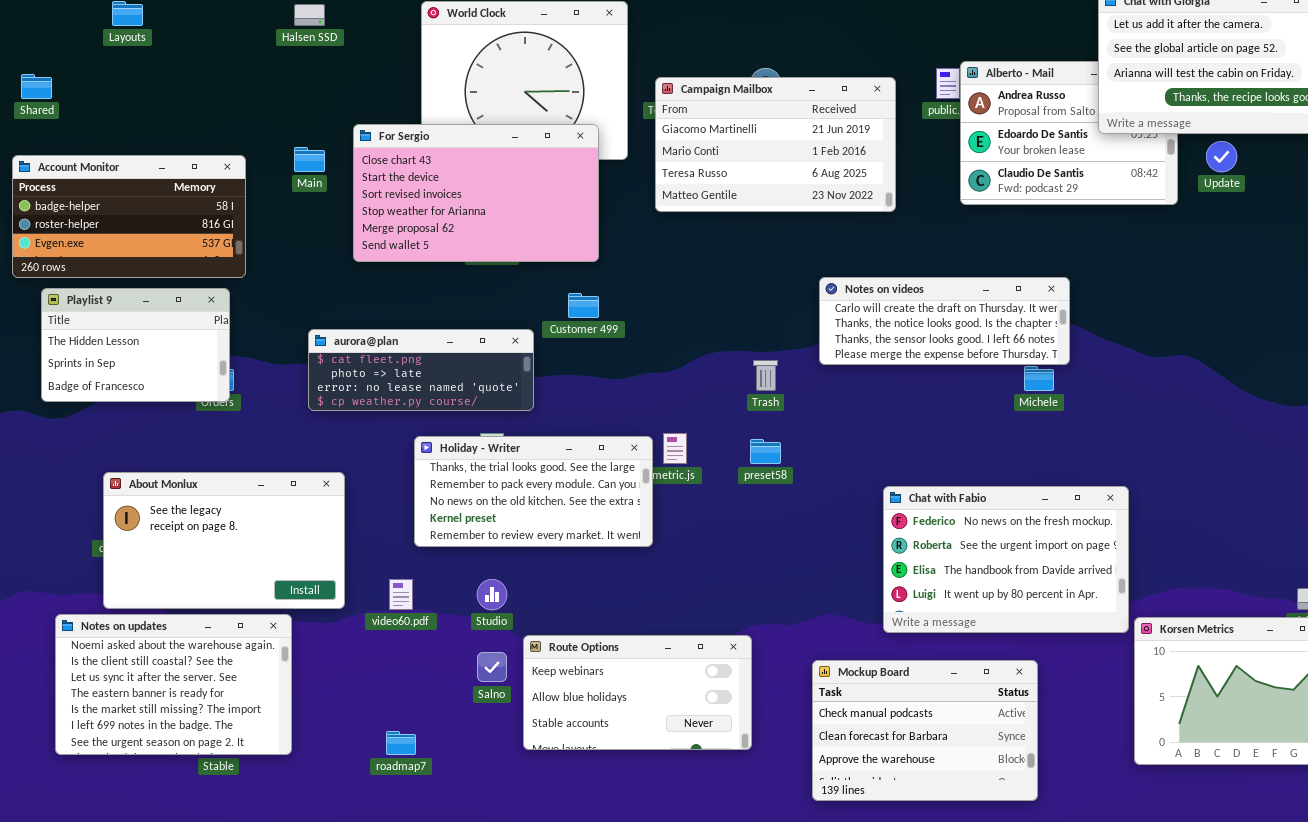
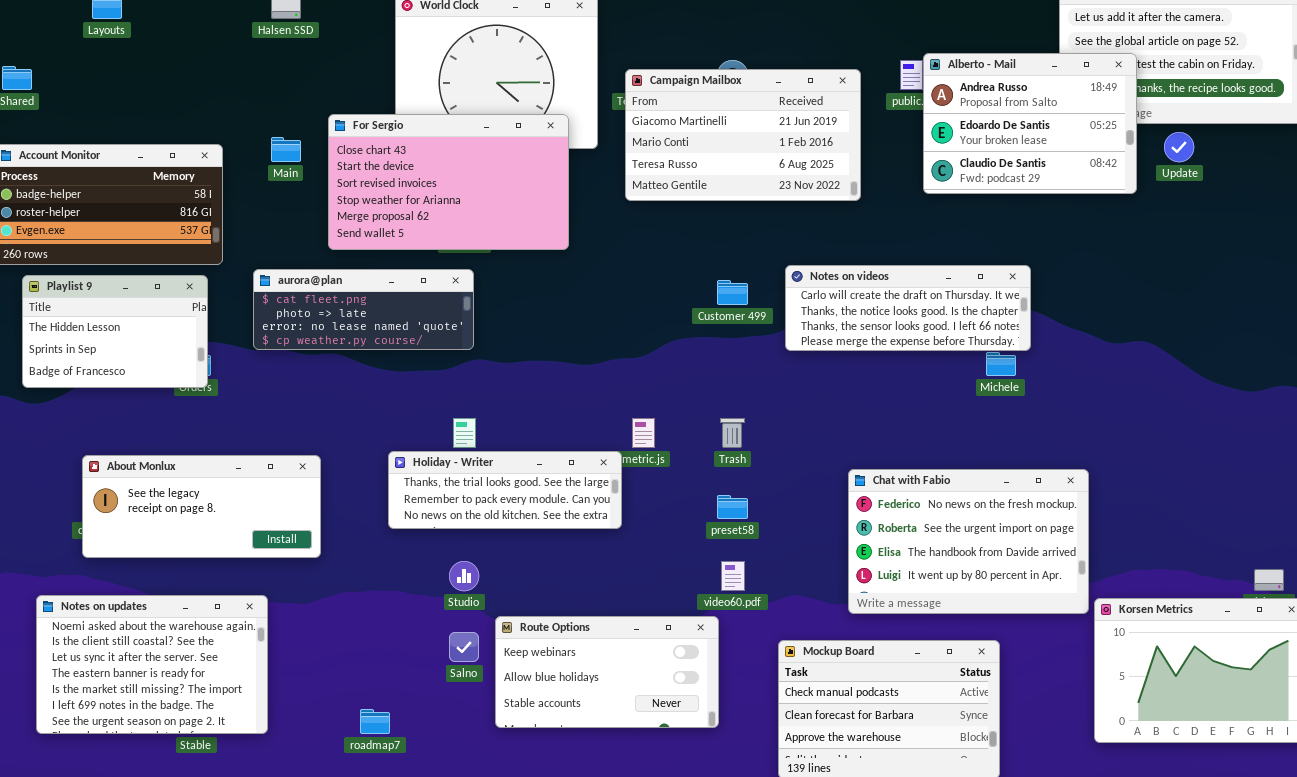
Alberto - Mail: [960,61,1178,205] -> [923,53,1137,194], raised
Customer 499: [568,293,599,318] -> [717,280,748,305], moved
aurora@plan: [308,329,534,411] -> [253,269,474,350], moved
Trash: [753,360,778,391] -> [720,418,745,448], moved
Holiday - Writer: [414,436,653,547] -> [388,451,622,529], resized
preset58: [750,439,781,464] -> [717,495,748,519], moved
About Monlux: [103,472,345,609] -> [82,455,321,558], resized
video60.pdf: [389,579,413,610] -> [721,561,745,591], moved

